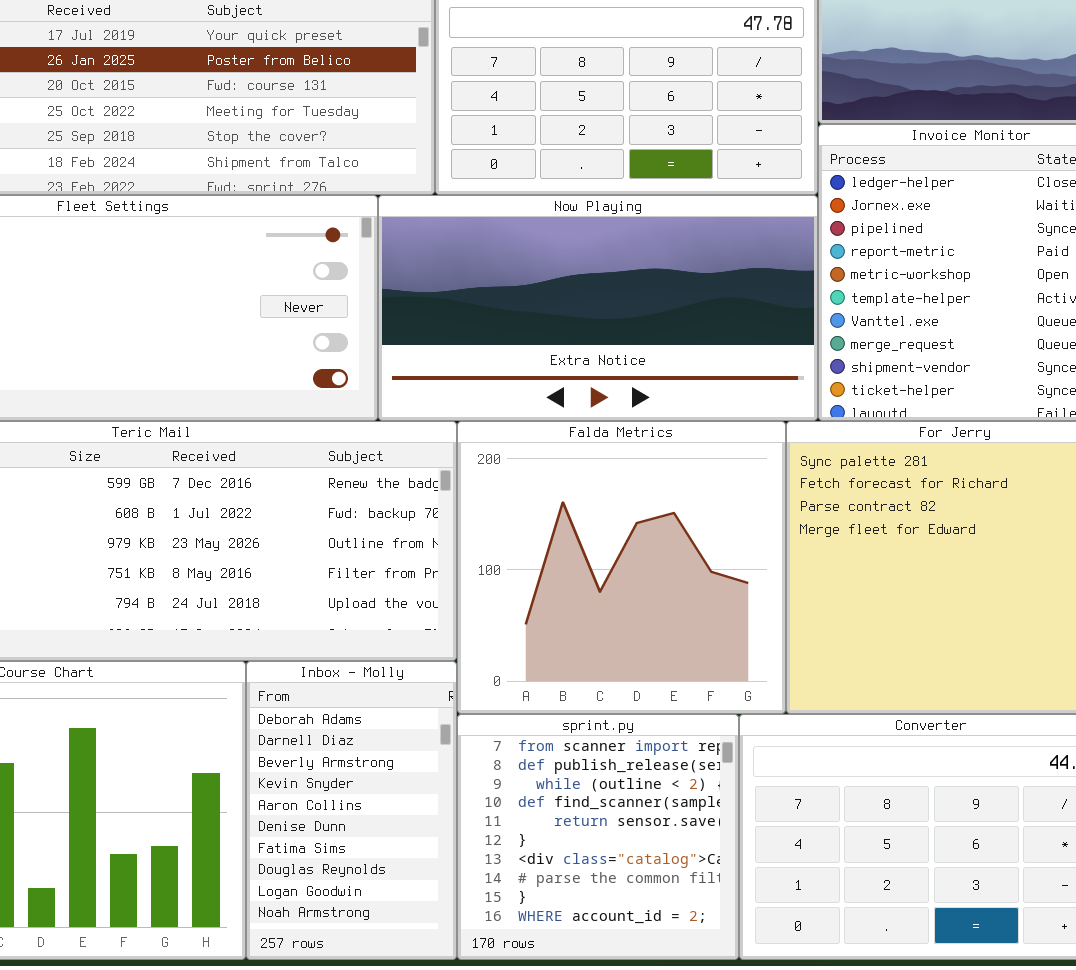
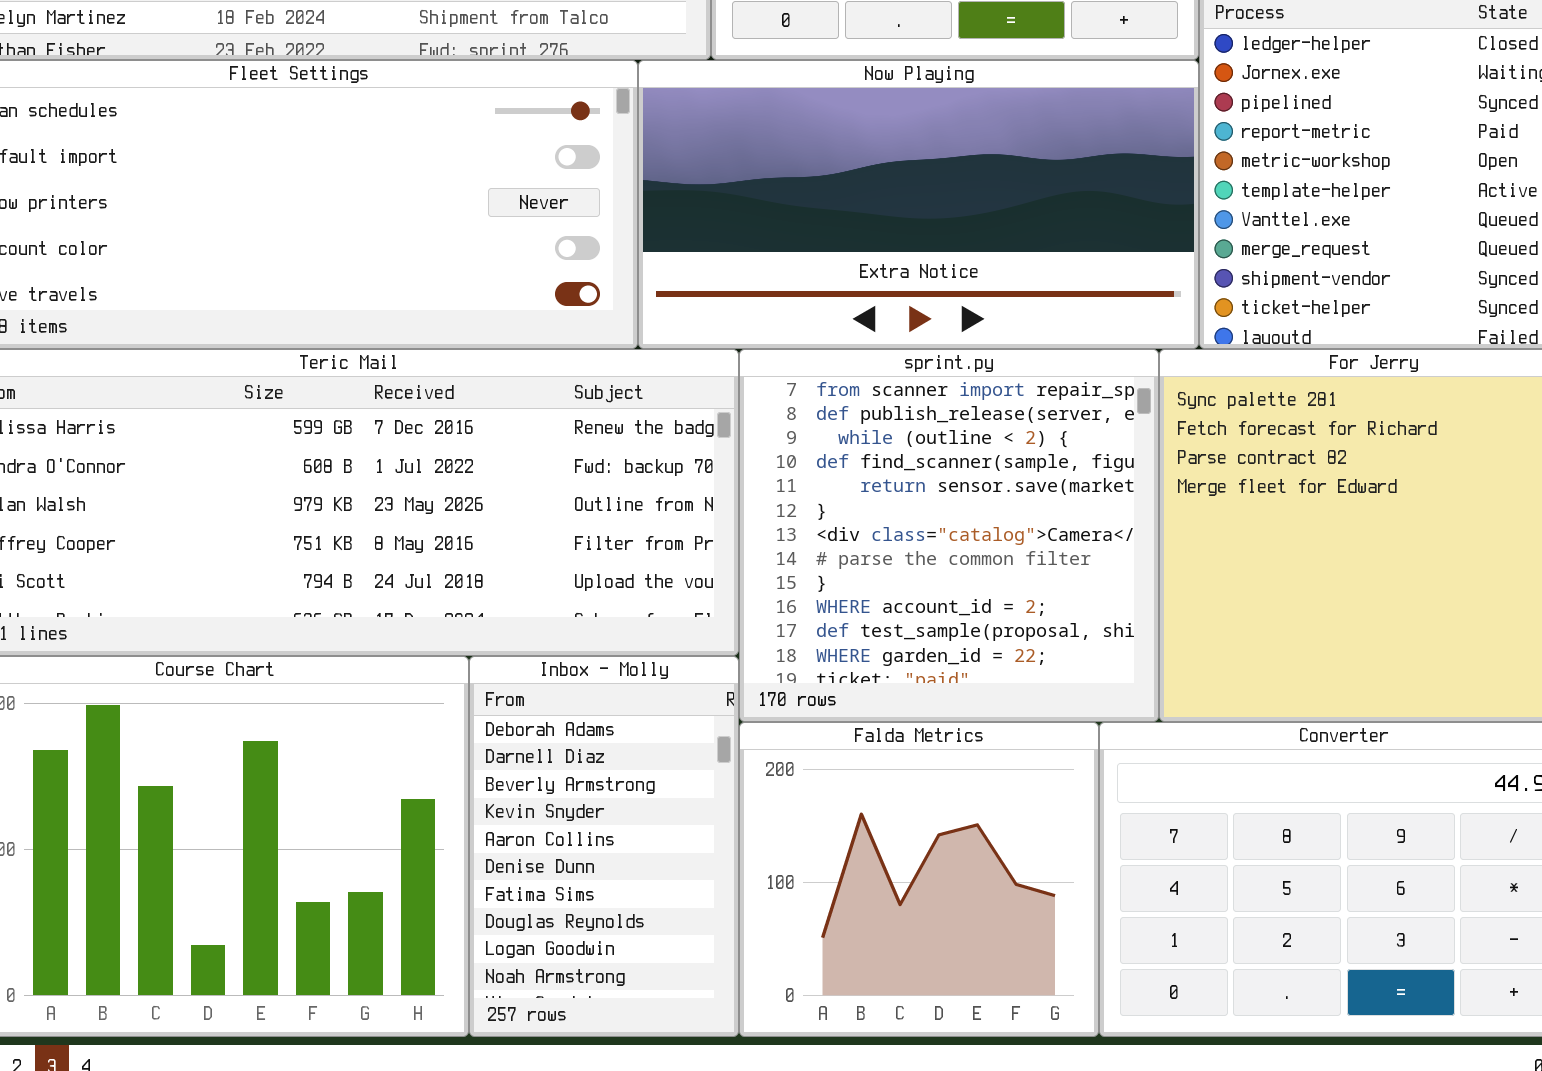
Falda Metrics: [457,421,786,714] -> [739,722,1099,1037], moved, resized
sprint.py: [457,714,739,960] -> [739,349,1159,722], moved, resized

